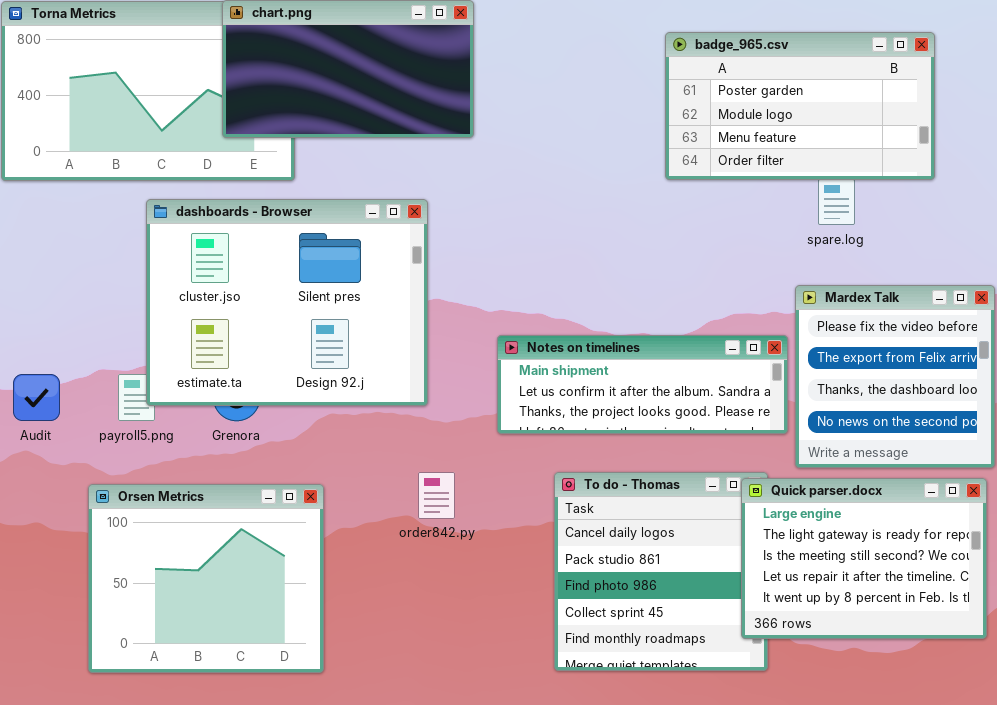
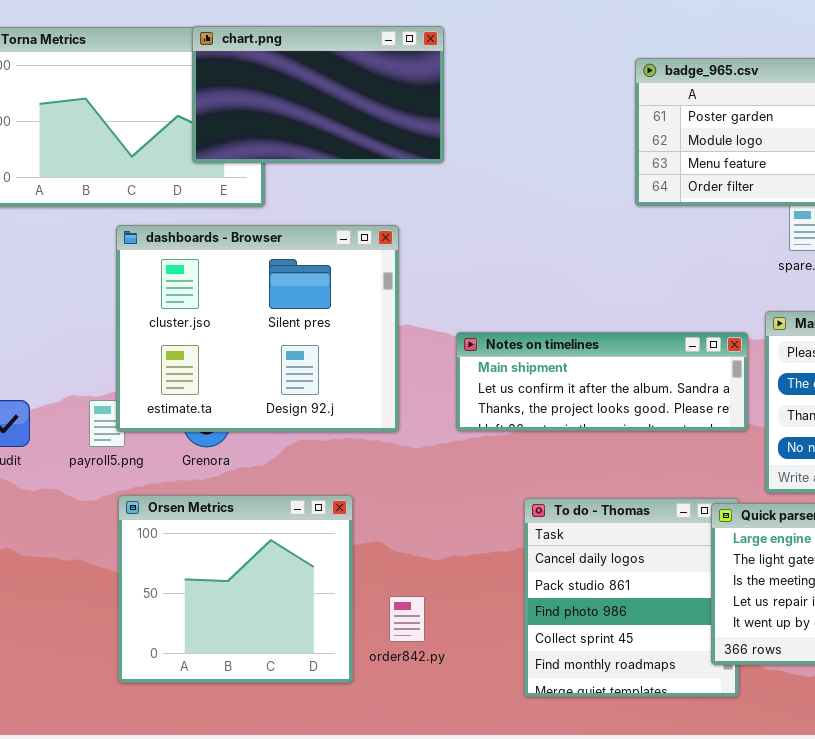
Notes on timelines: [497,335,788,434] -> [456,332,748,431], moved
order842.py: [418,472,455,519] -> [389,596,425,642], moved
Orsen Metrics: [88,484,324,673] -> [118,495,353,683], moved

